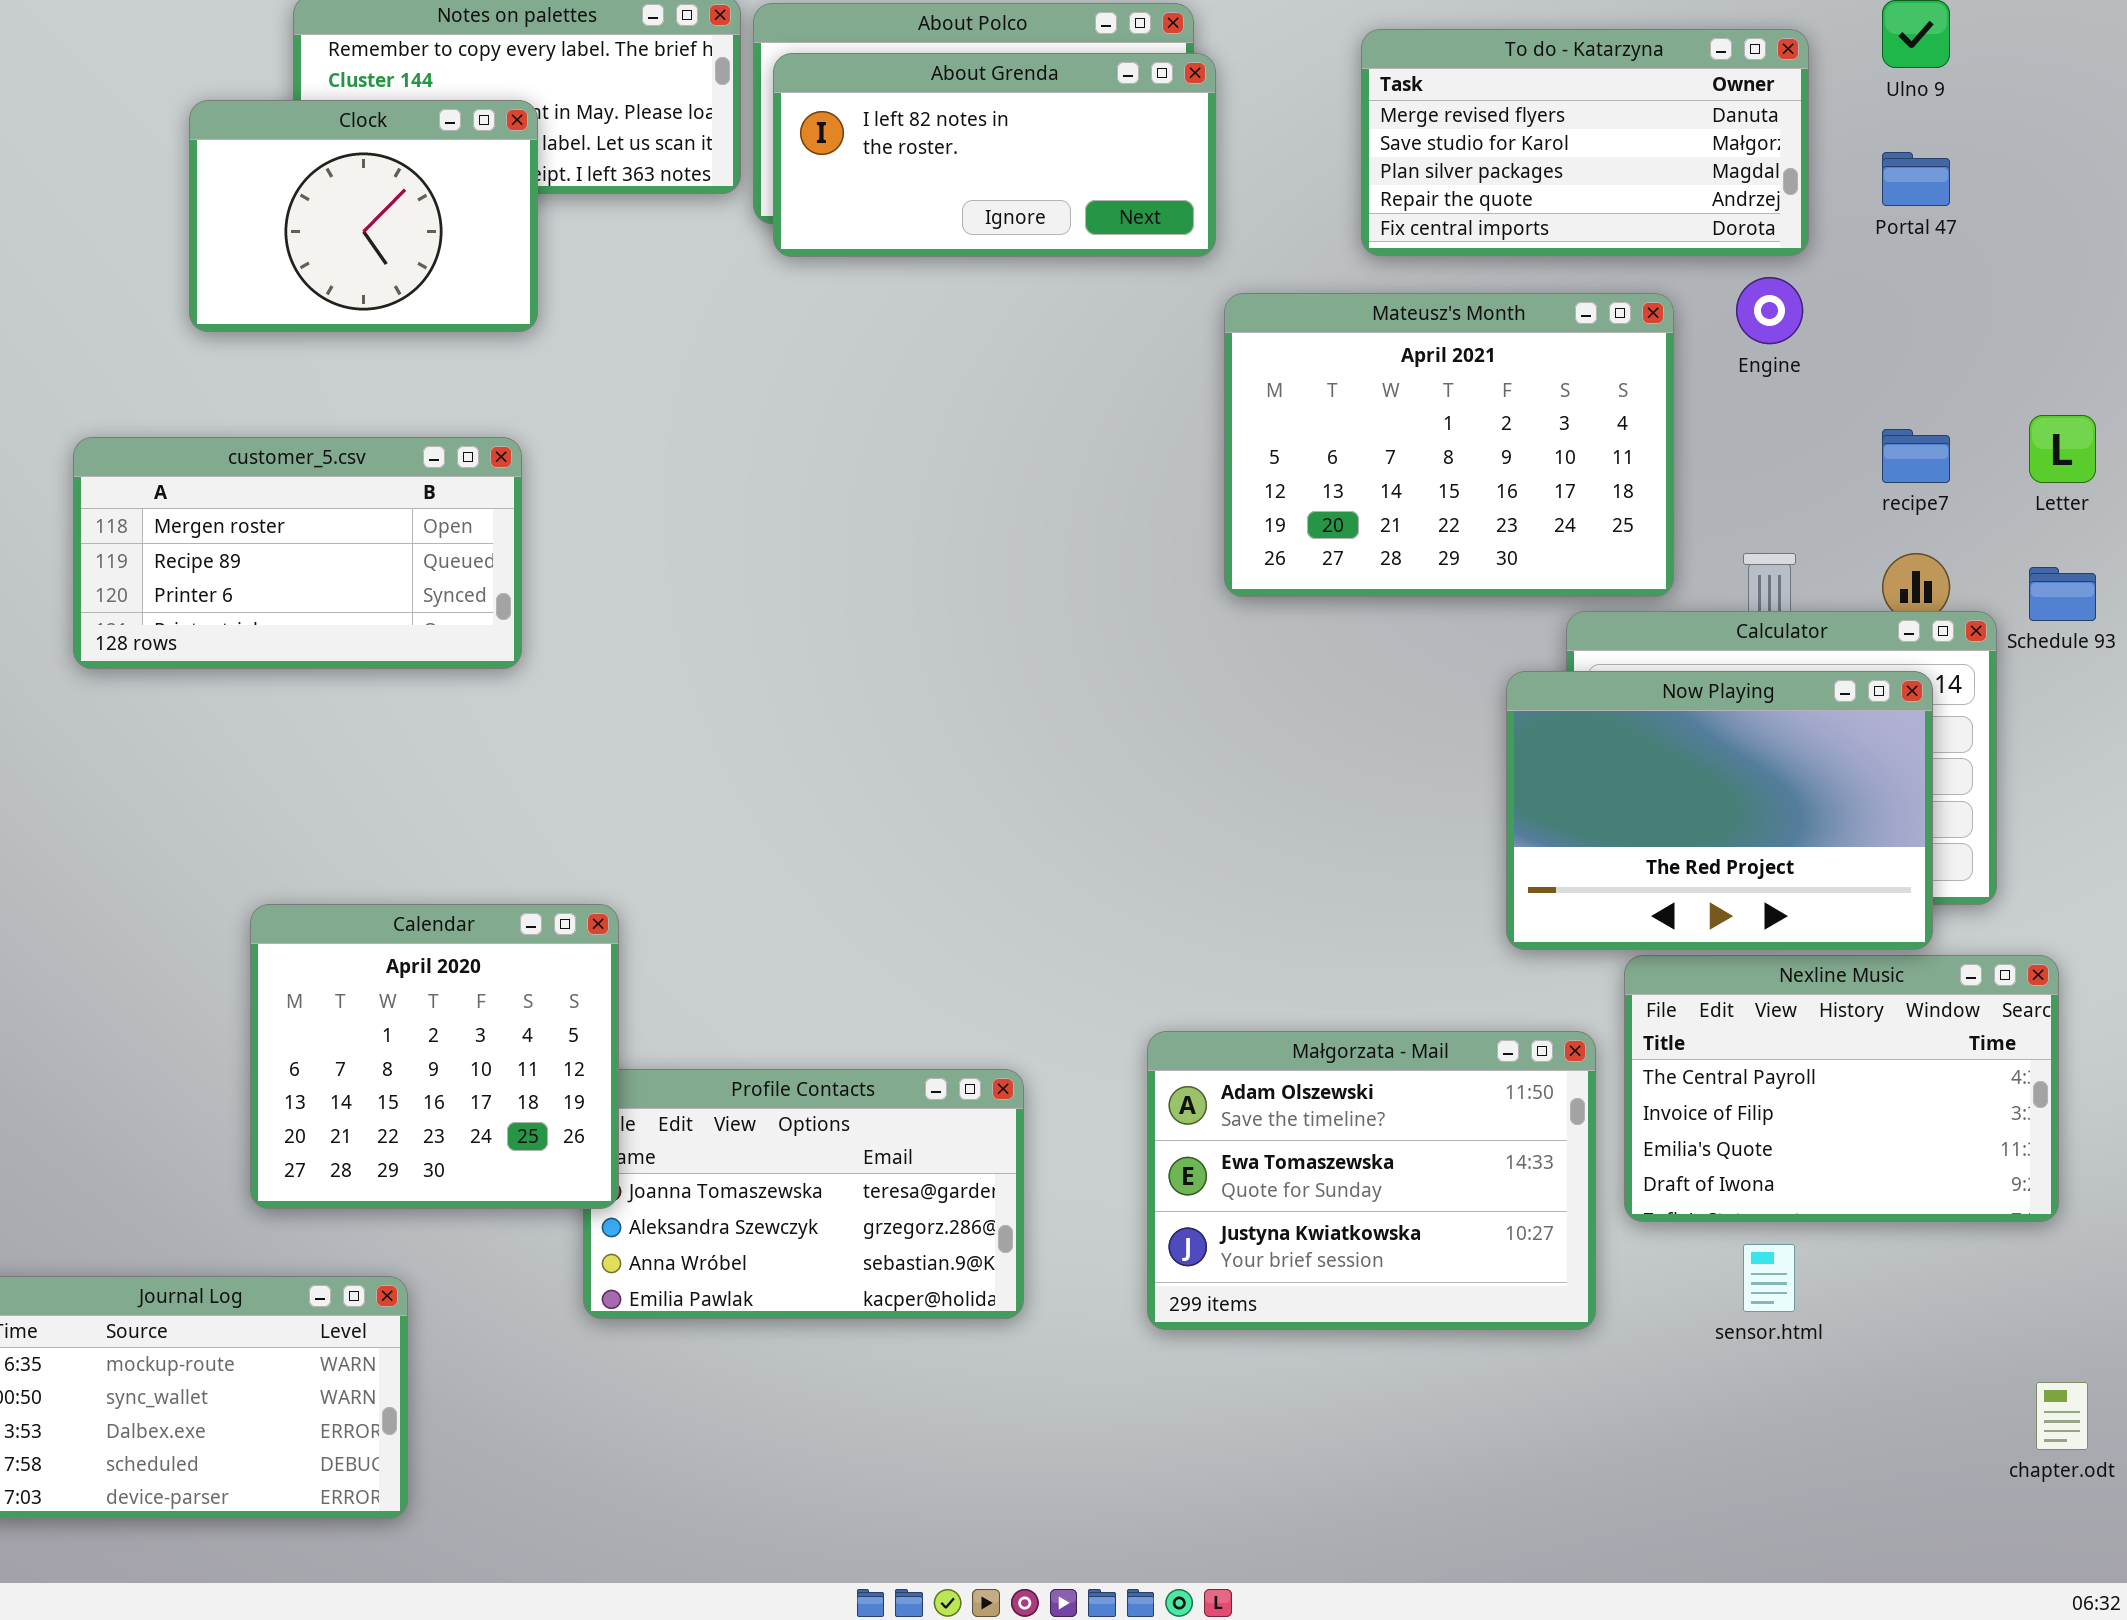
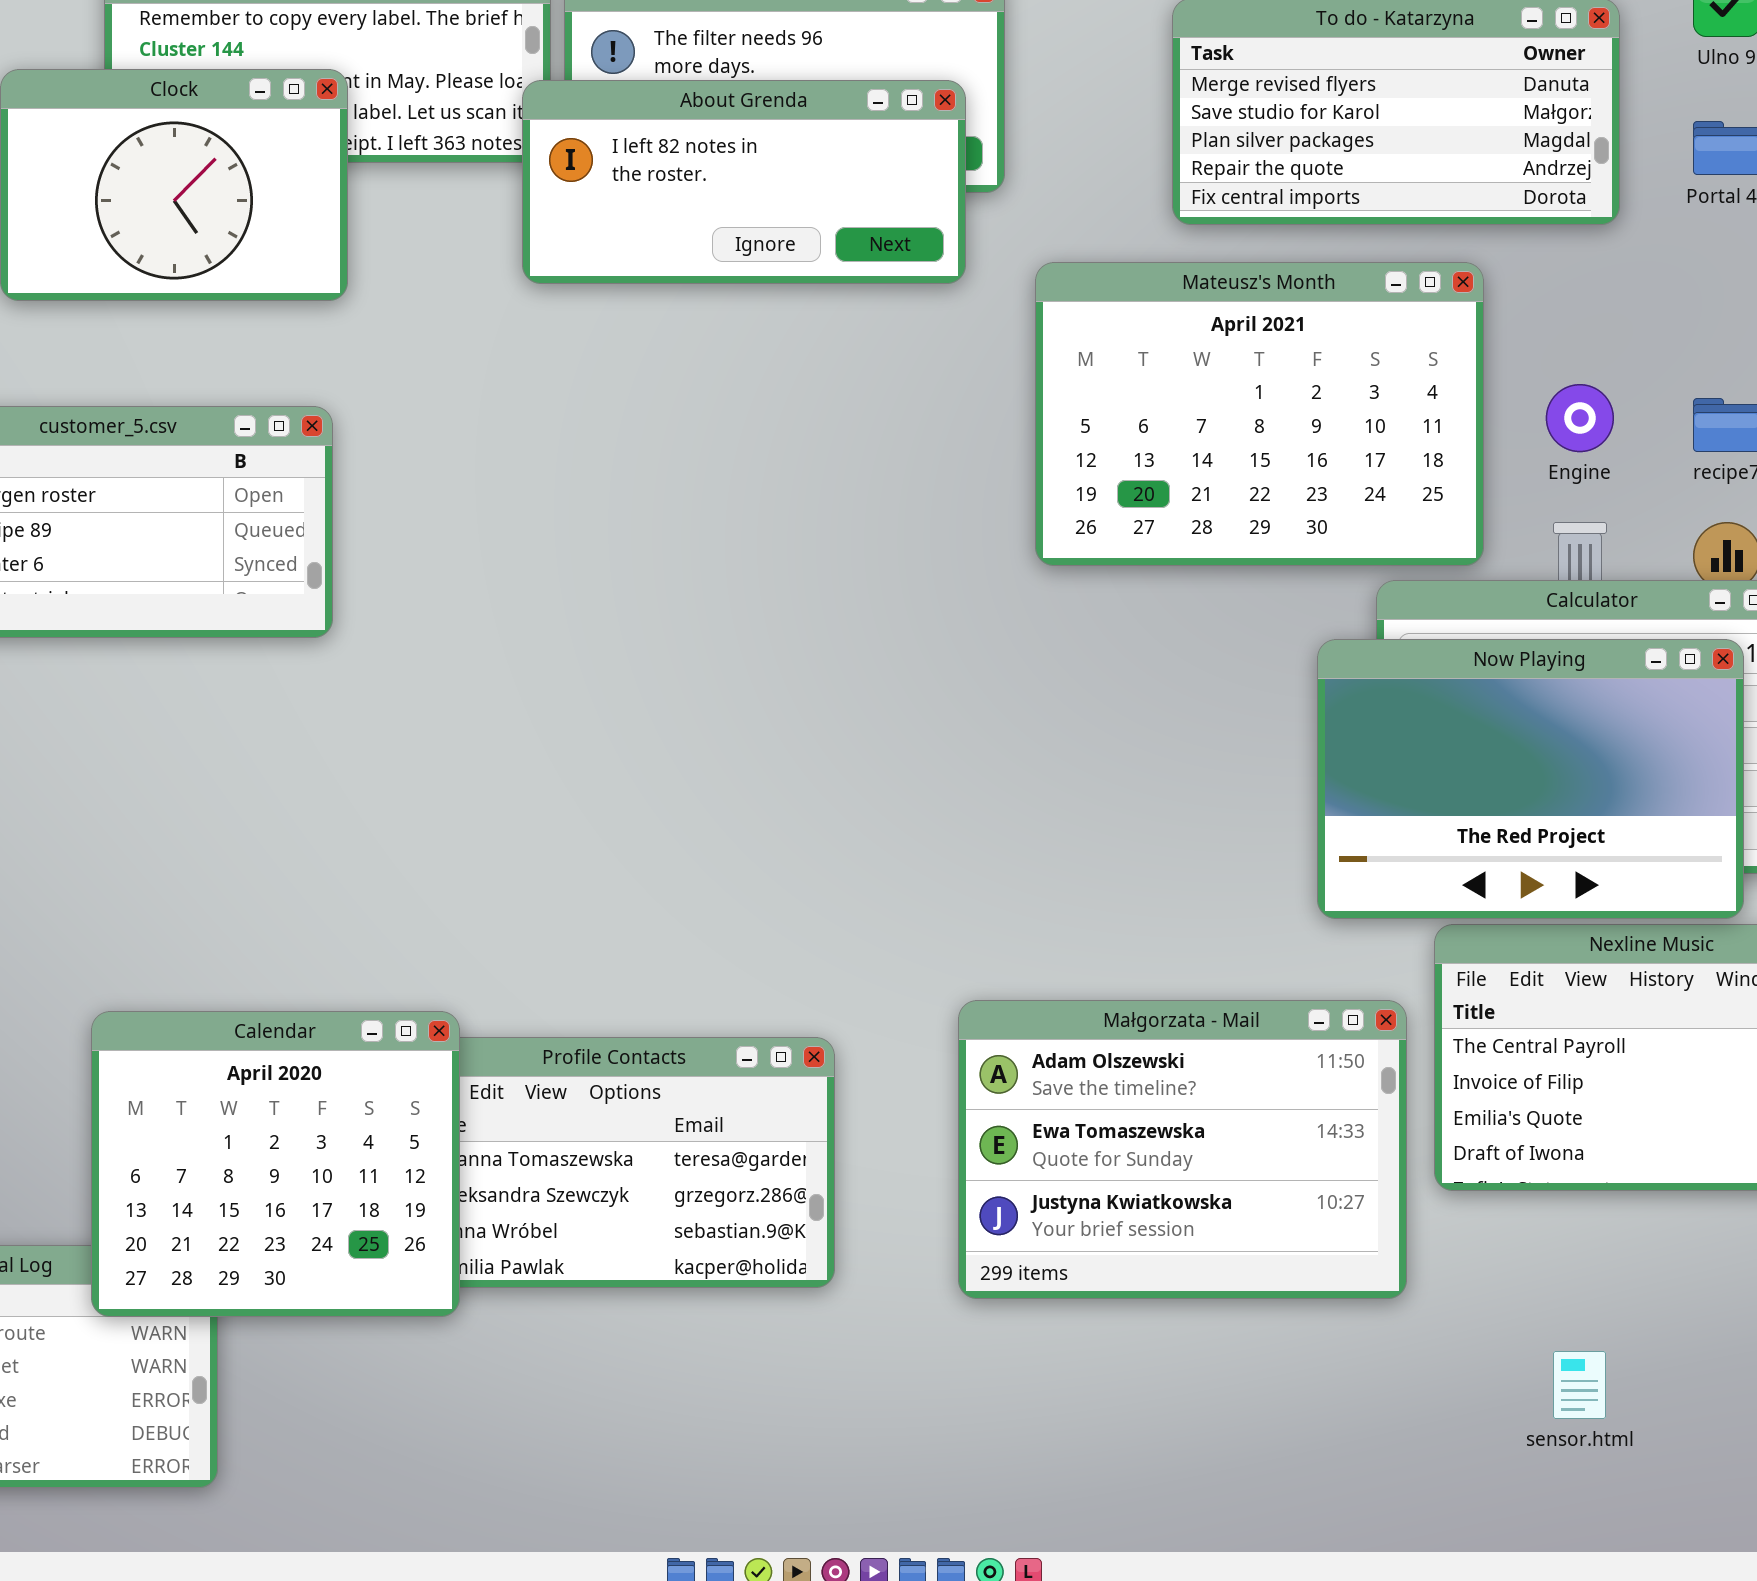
About Grenda: [773,53,1216,257] -> [522,80,966,284], moved
Engine: [1736,277,1803,344] -> [1546,384,1614,452], moved
Calendar: [250,904,619,1209] -> [91,1011,460,1317], moved
sensor.html: [1743,1244,1795,1312] -> [1553,1351,1606,1419], moved

